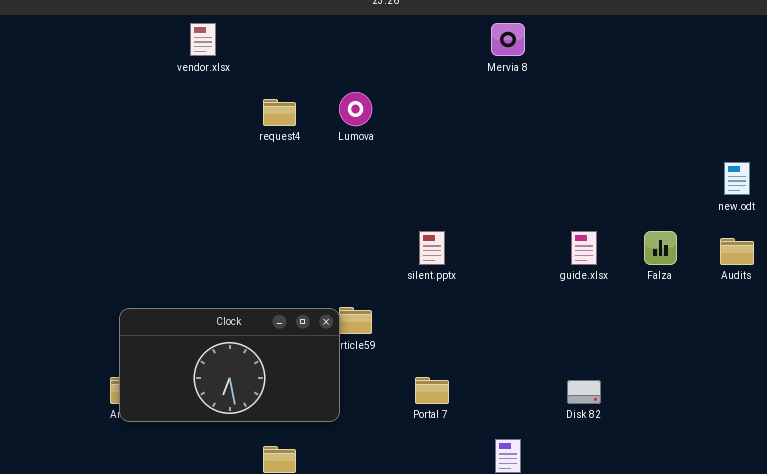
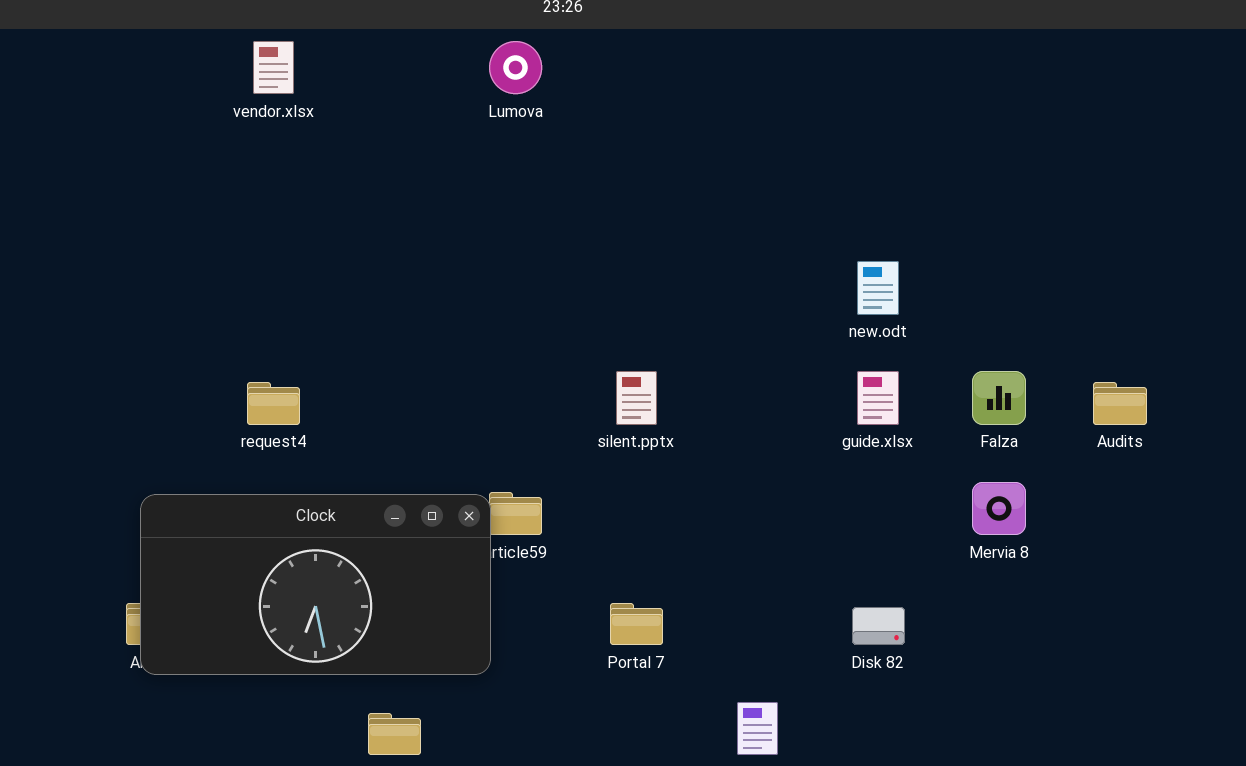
Mervia 8: [491,23,525,56] -> [972,482,1026,535], moved
Lumova: [339,92,372,126] -> [489,41,542,94], moved
request4: [263,99,296,126] -> [247,382,300,425], moved
new.odt: [724,162,750,195] -> [857,261,899,315], moved

